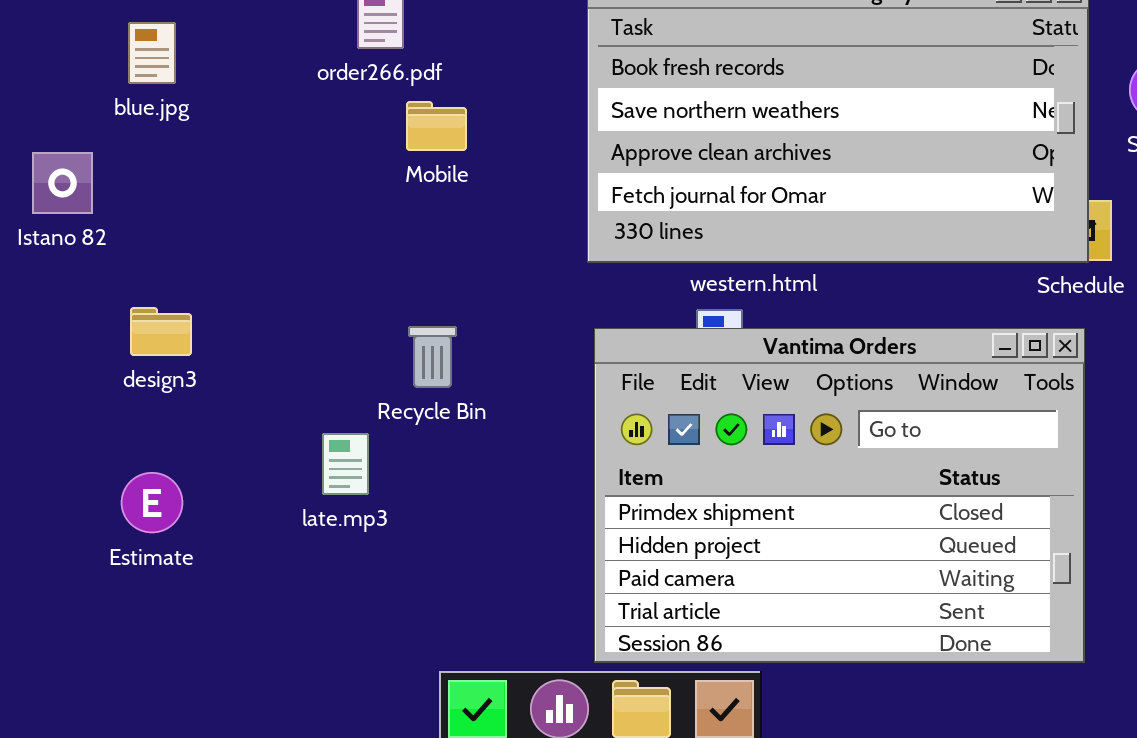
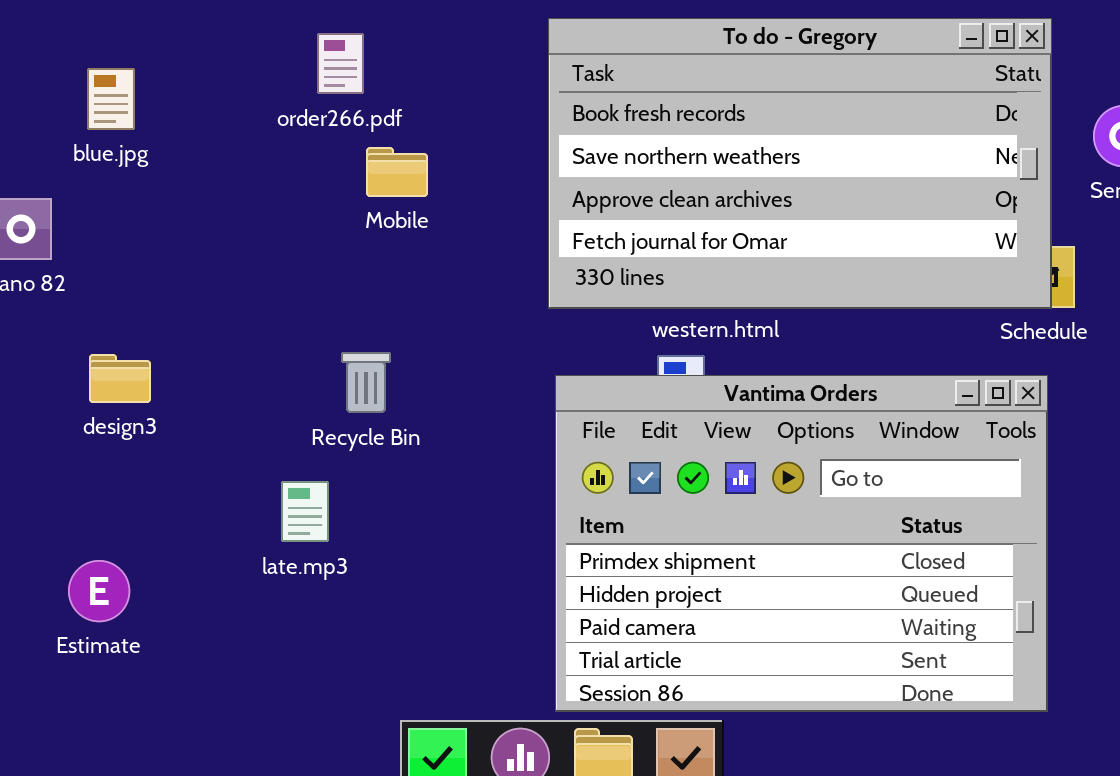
Recycle Bin: [408,326,457,388] -> [341,352,391,413], moved
Estimate: [121,472,183,533] -> [68,560,130,622], moved

